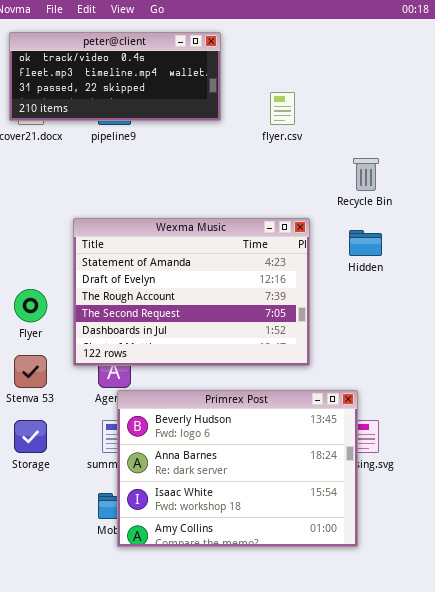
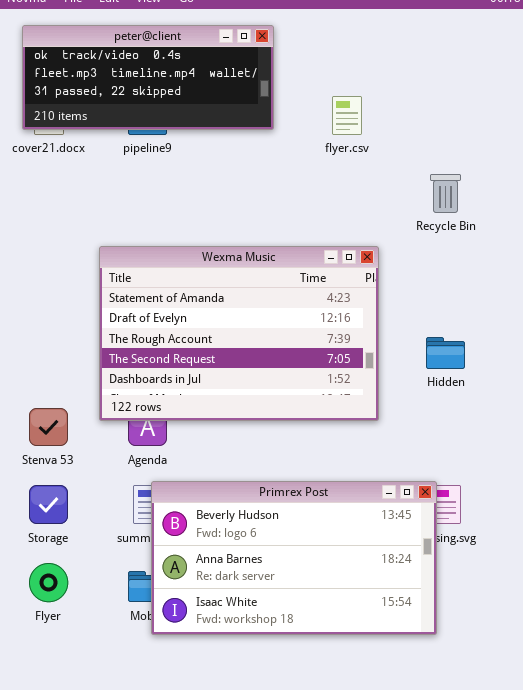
Hidden: [349,230,382,256] -> [426,337,465,369], moved
Flyer: [14,289,47,322] -> [29,563,68,602], moved
Primrex Post: [117,390,358,547] -> [151,481,437,635], resized

